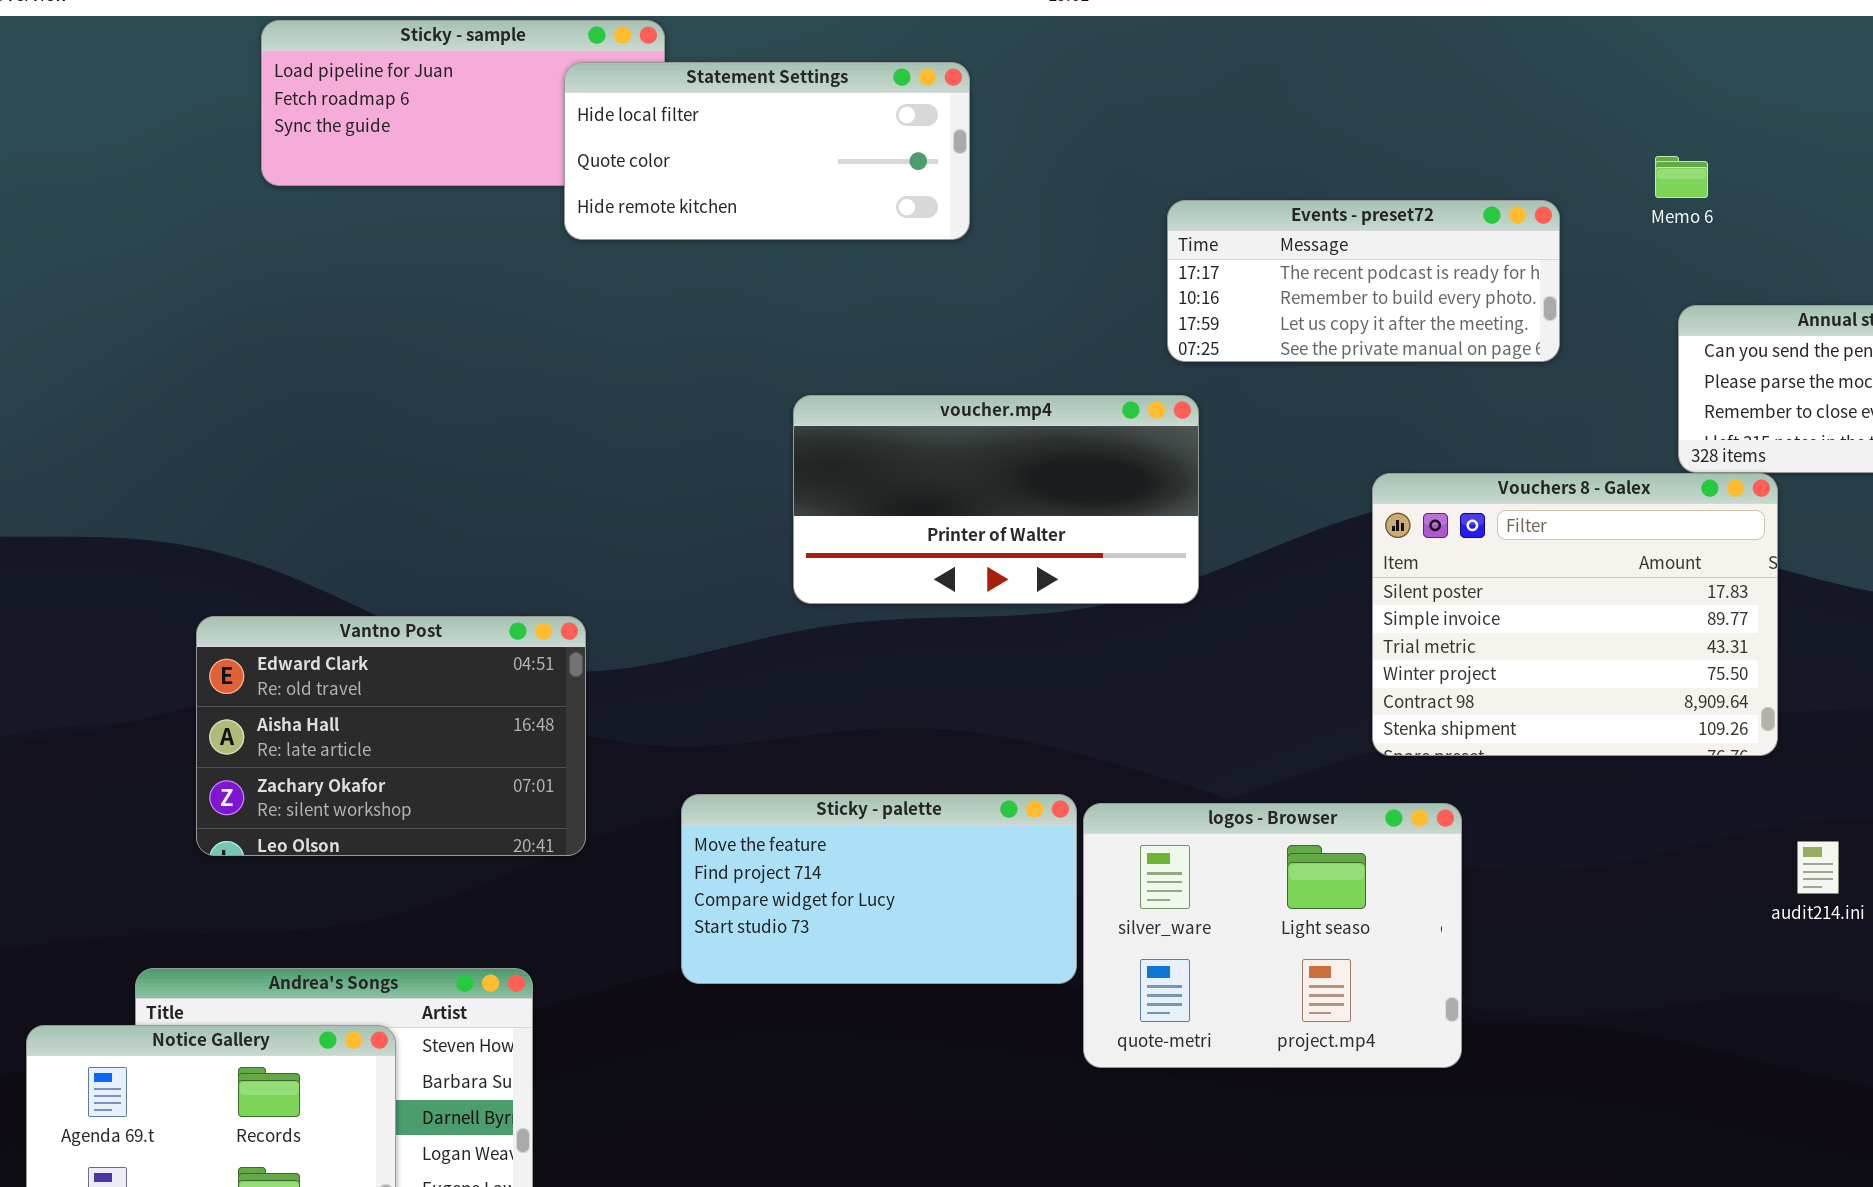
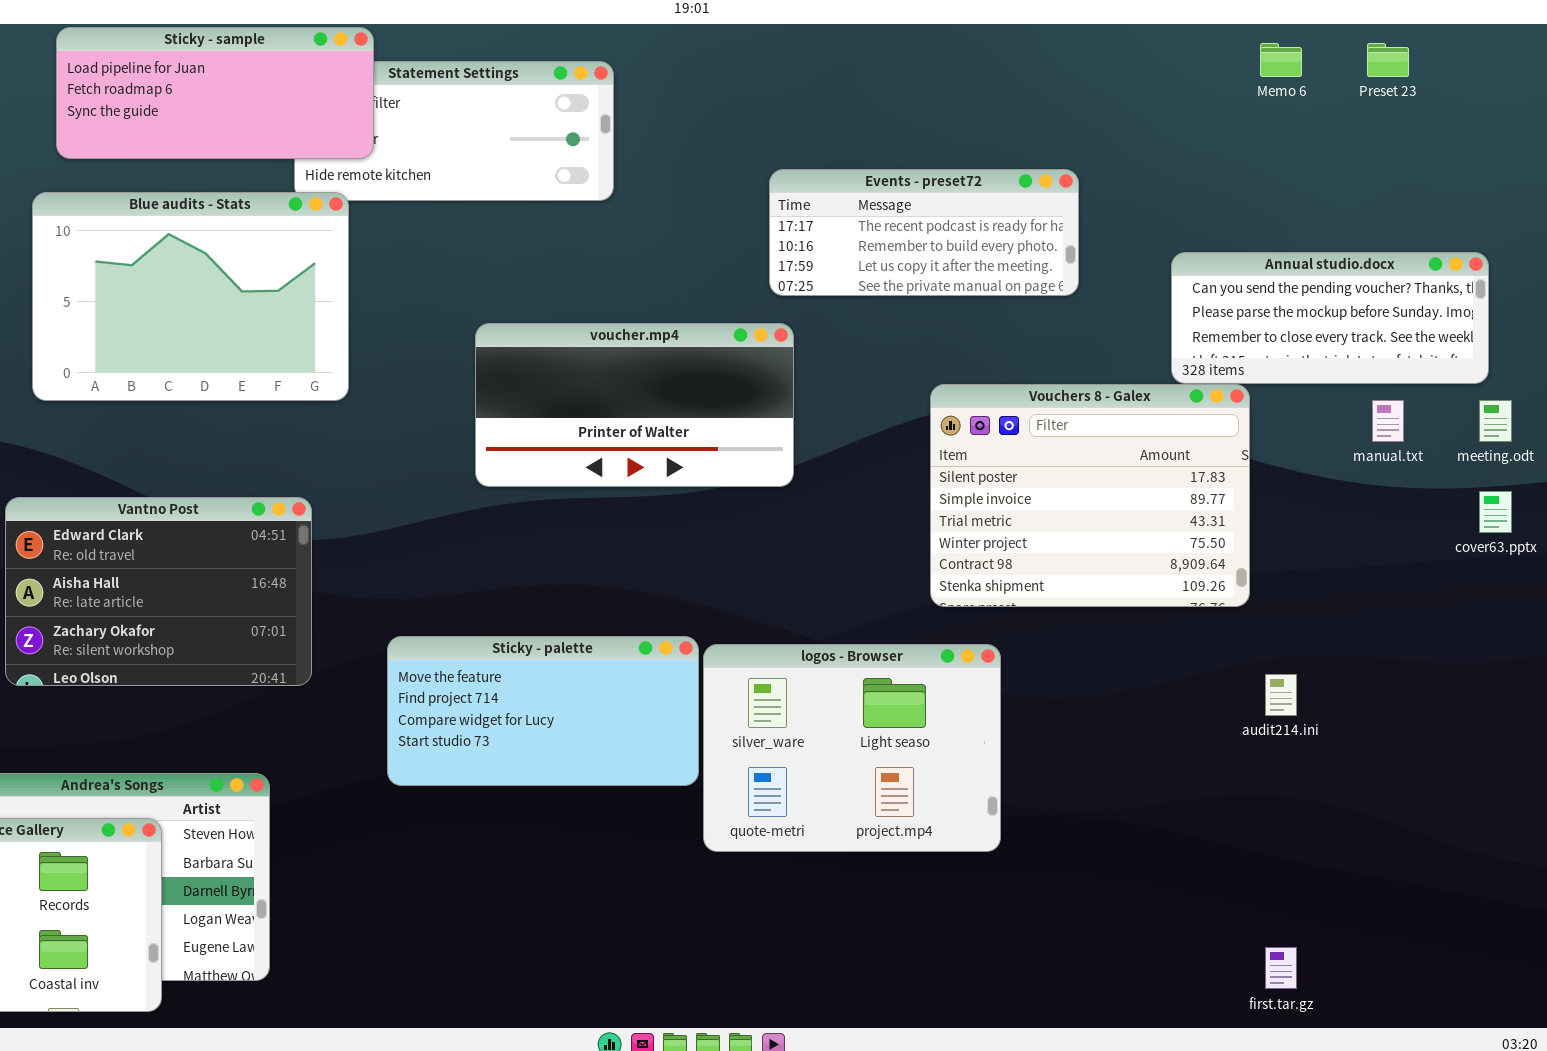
Sticky - sample: [261,20,665,186] -> [56,27,374,159], raised
Memo 6: [1655,156,1708,198] -> [1260,43,1302,77], moved
Blue audits - Stats: none -> [32,192,349,401], opened

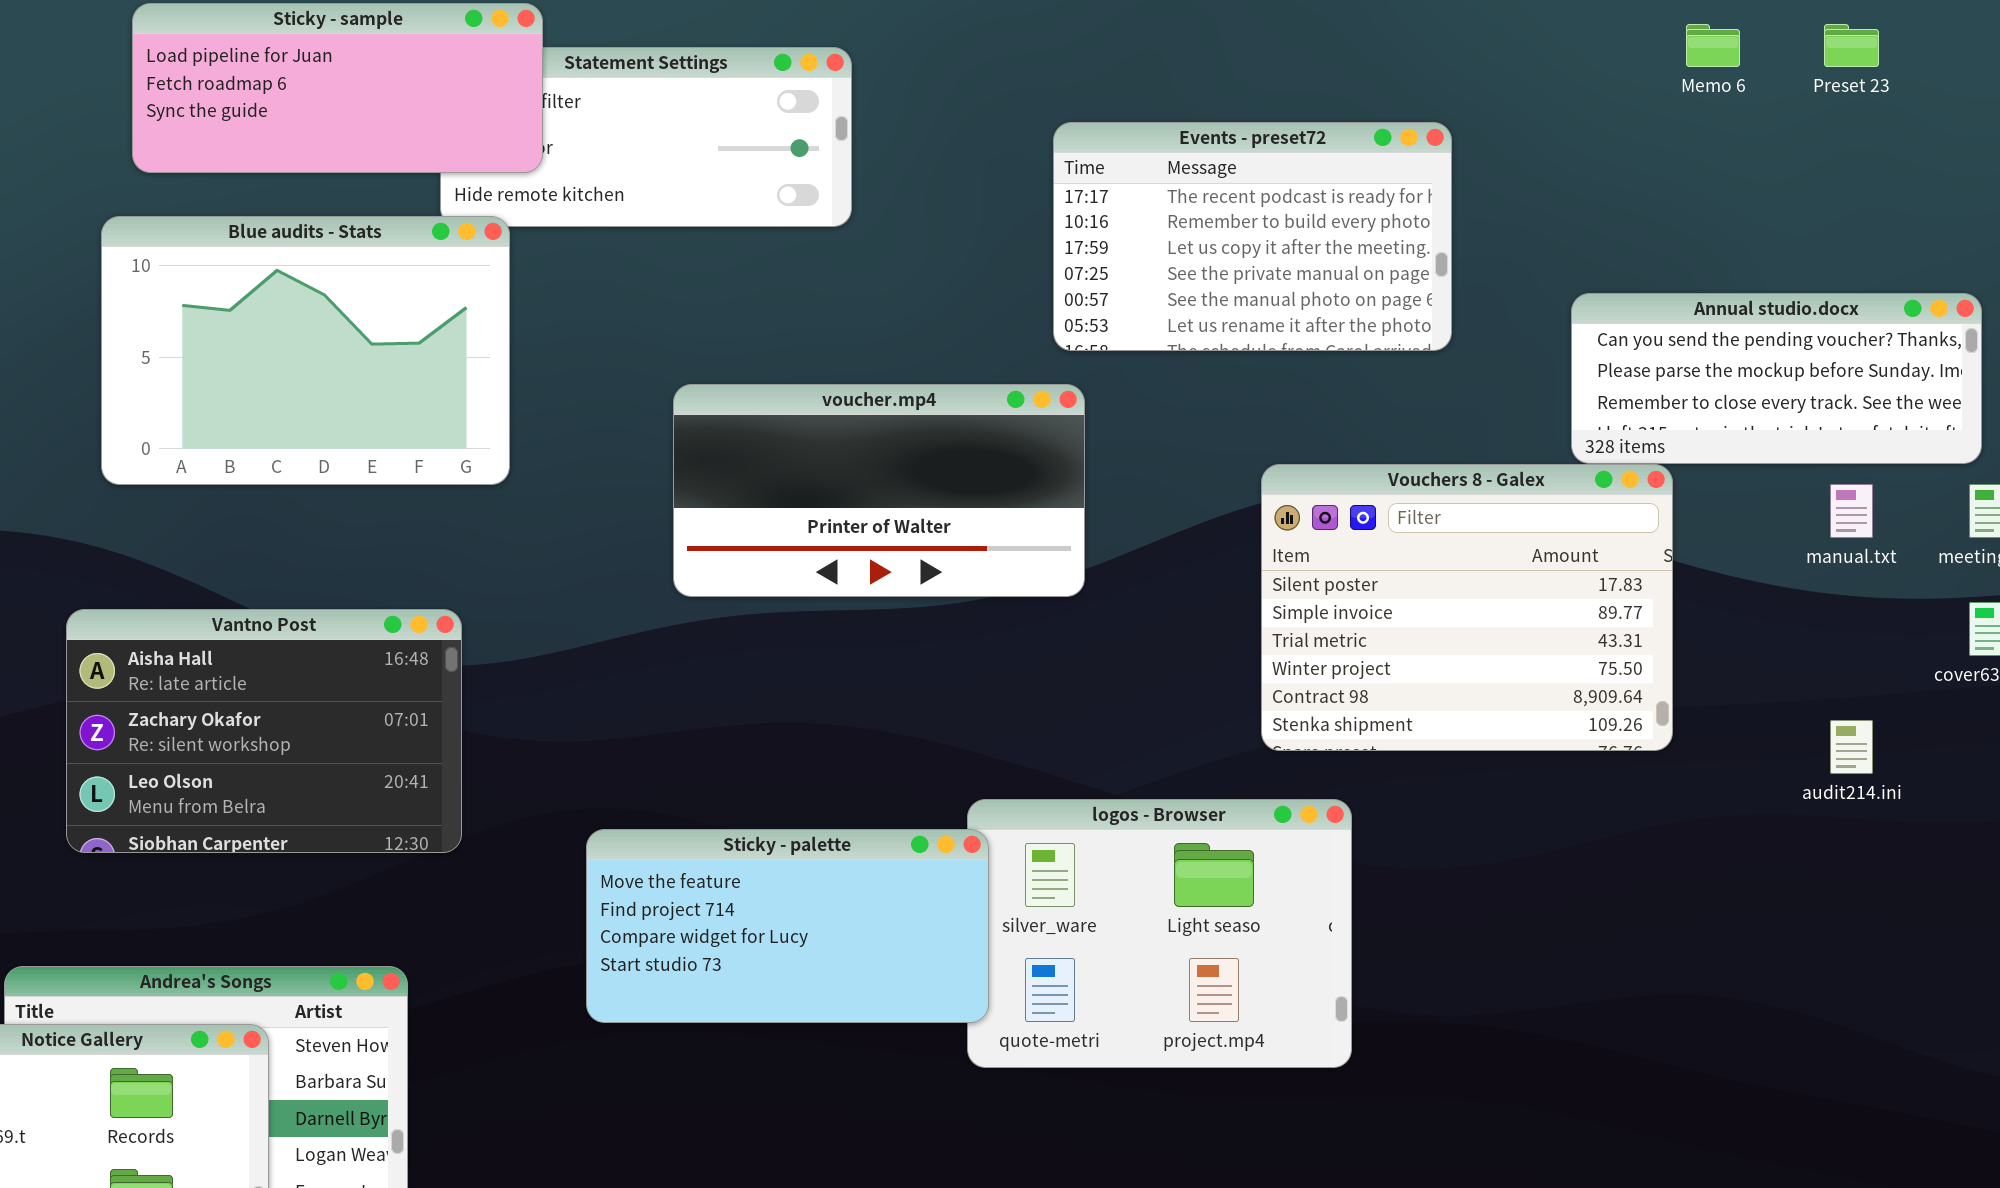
Events - preset72: [769,169,1079,296] -> [1053,122,1452,351], resized
Vantno Post: [5,497,312,686] -> [66,609,462,853], scrolled down 1 row
Sticky - palette: [387,636,699,786] -> [586,829,989,1023], moved
audit214.ini: [1265,674,1297,716] -> [1830,720,1873,774], moved

